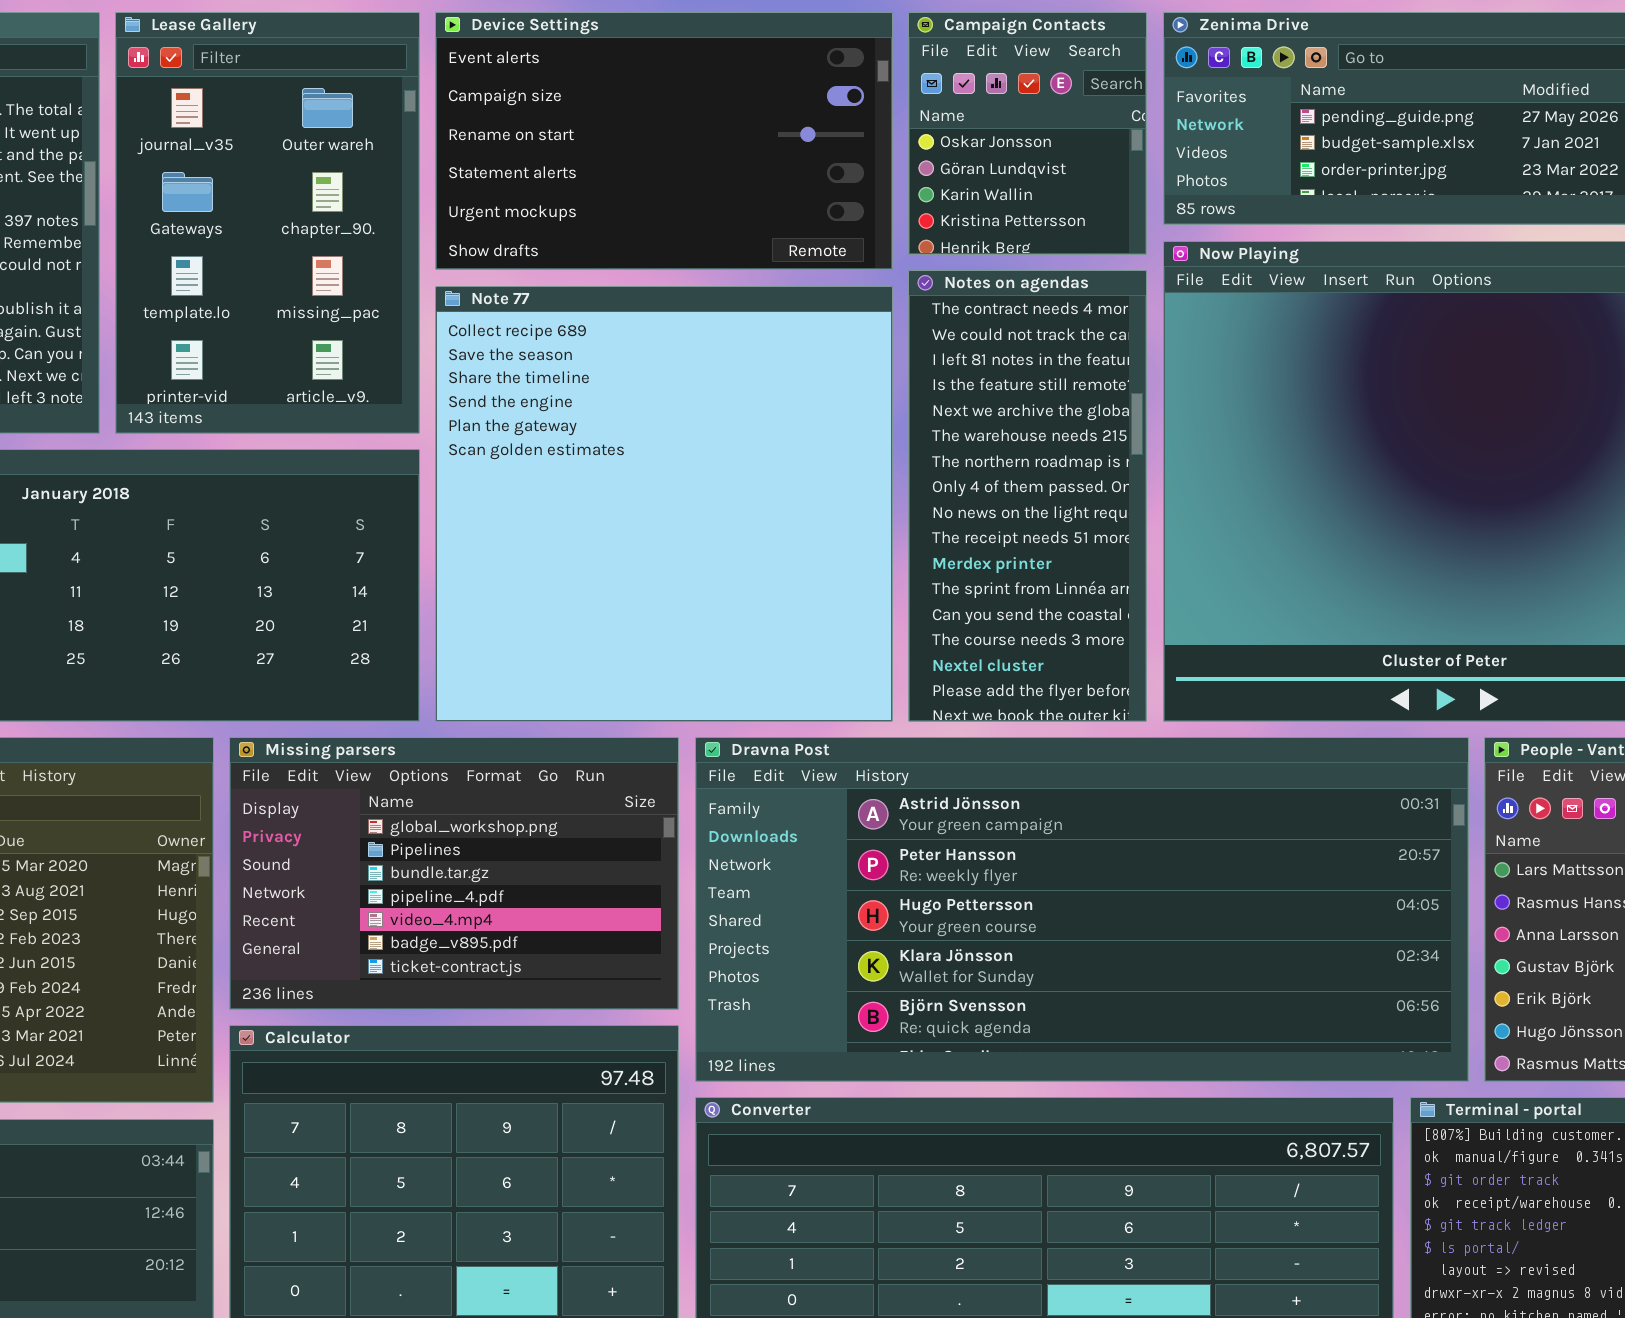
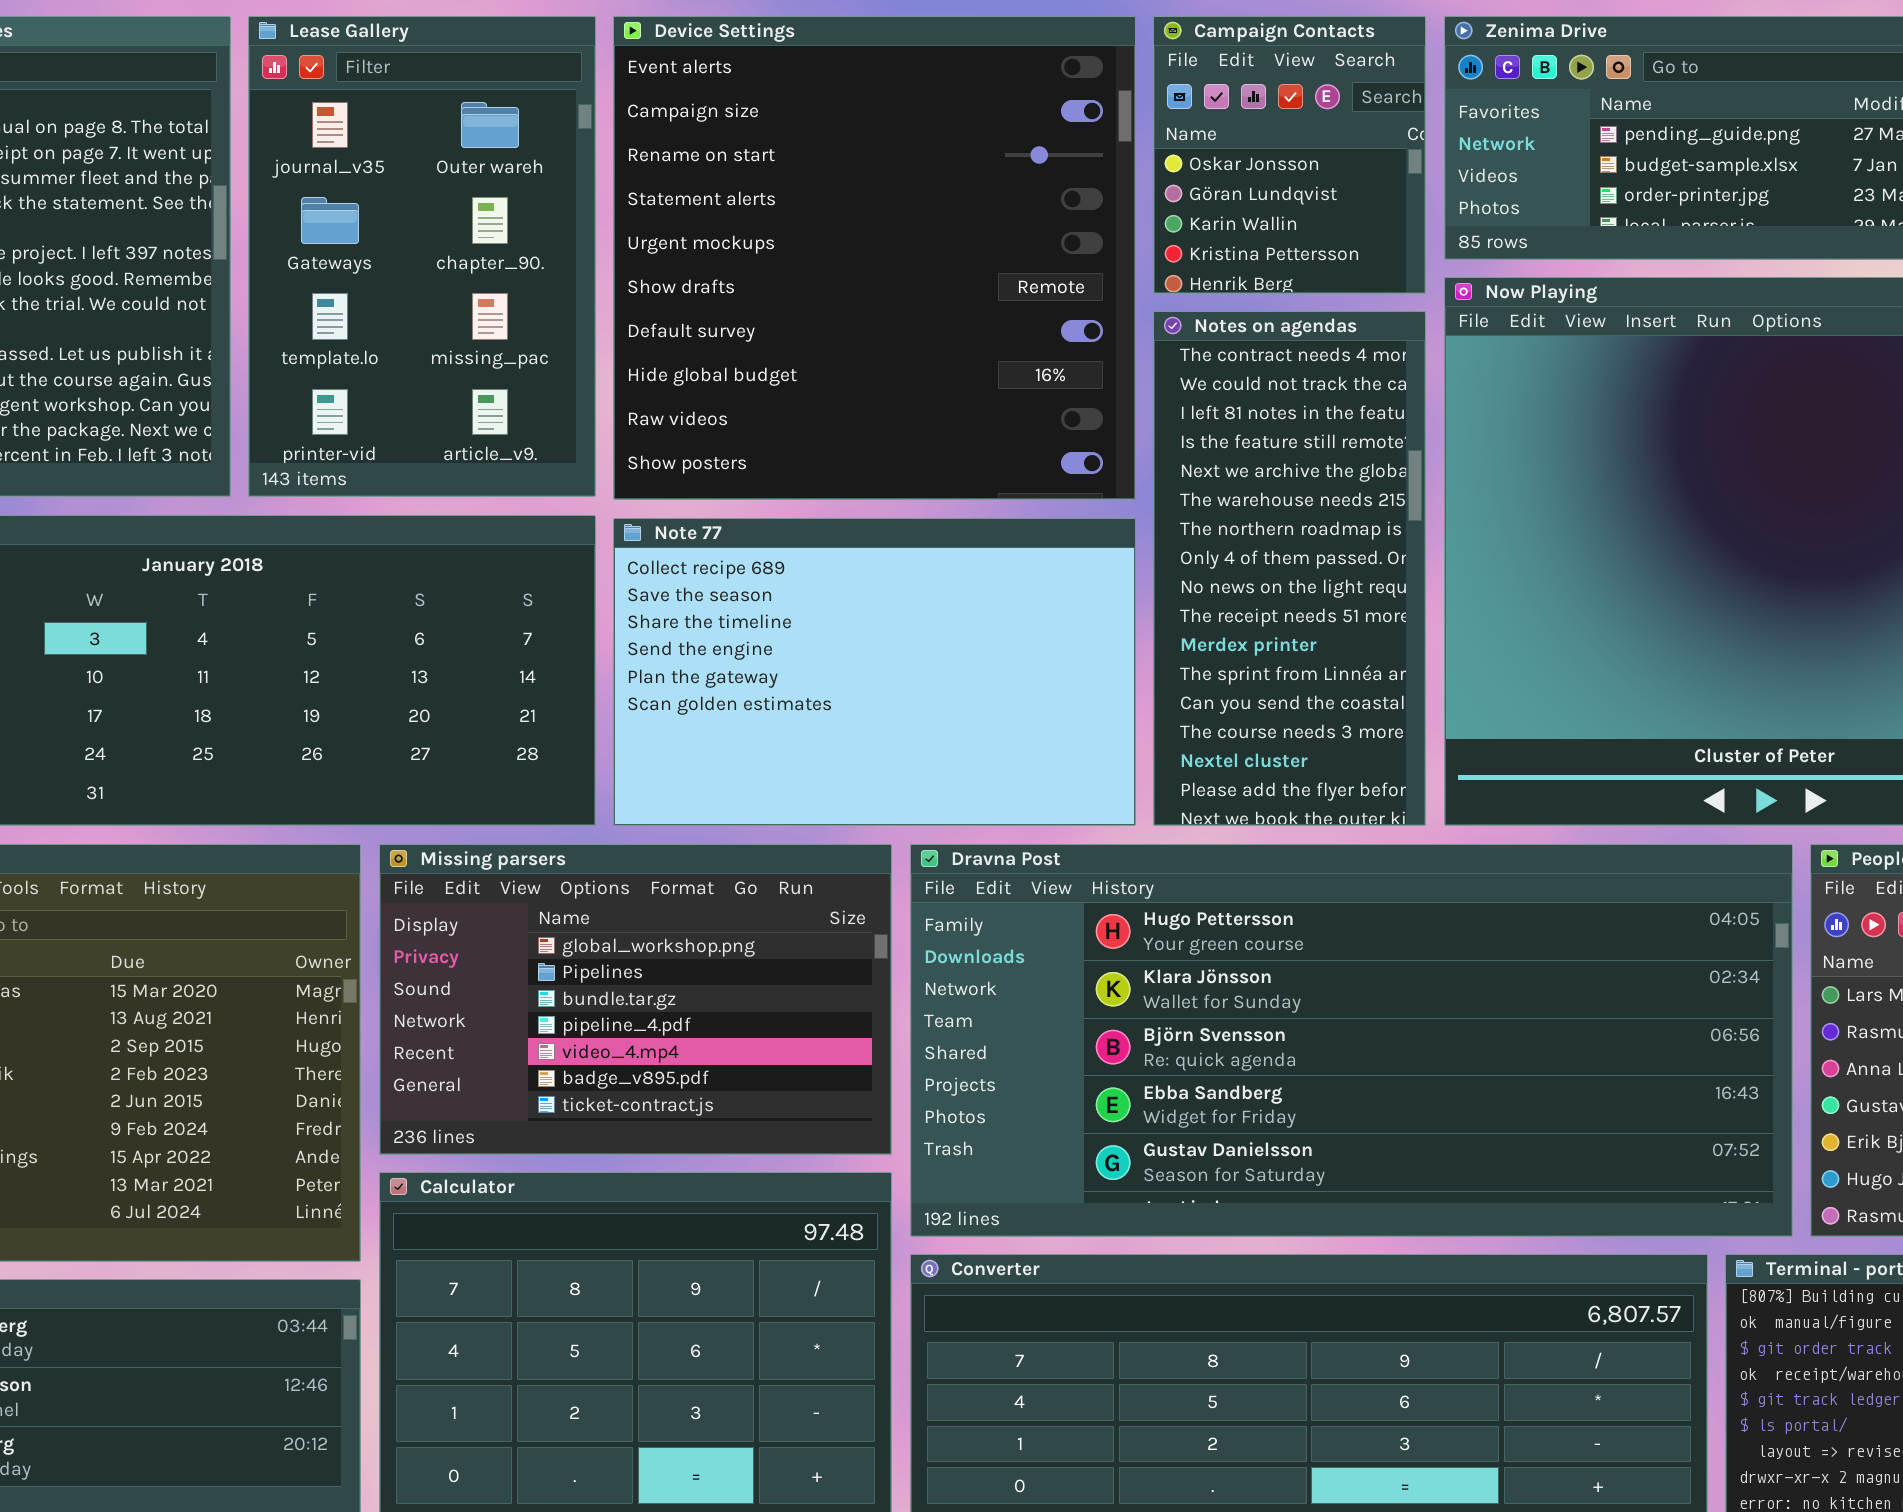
Device Settings: [435,12,893,270] -> [613,16,1136,500], resized
Note 77: [435,286,893,722] -> [613,518,1136,826], resized
Dravna Post: [695,737,1469,1082] -> [910,844,1793,1237], scrolled down 2 rows

